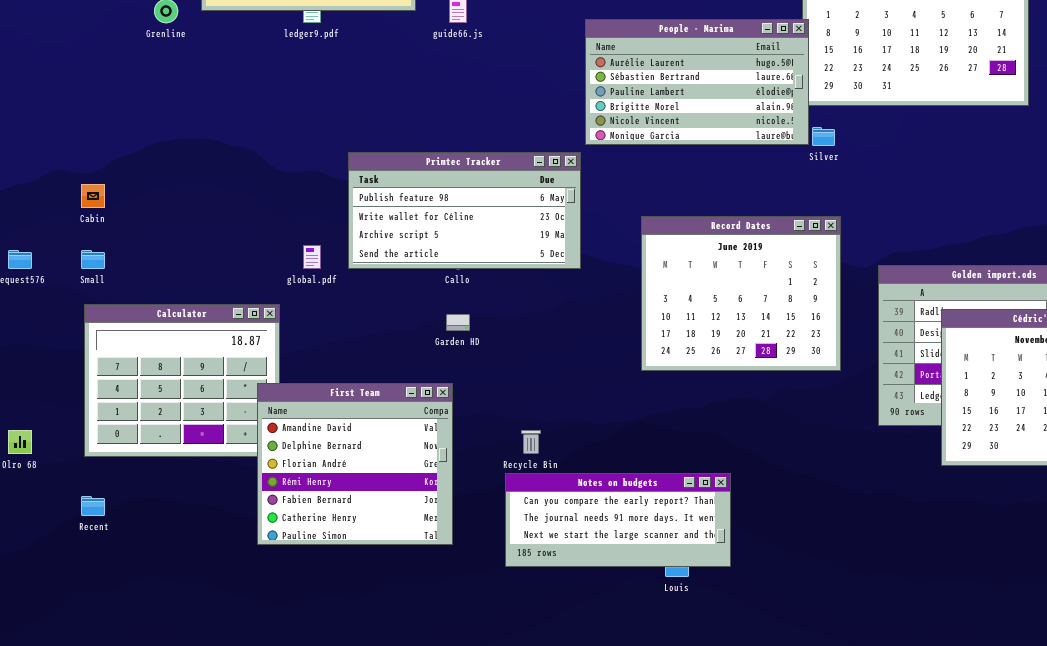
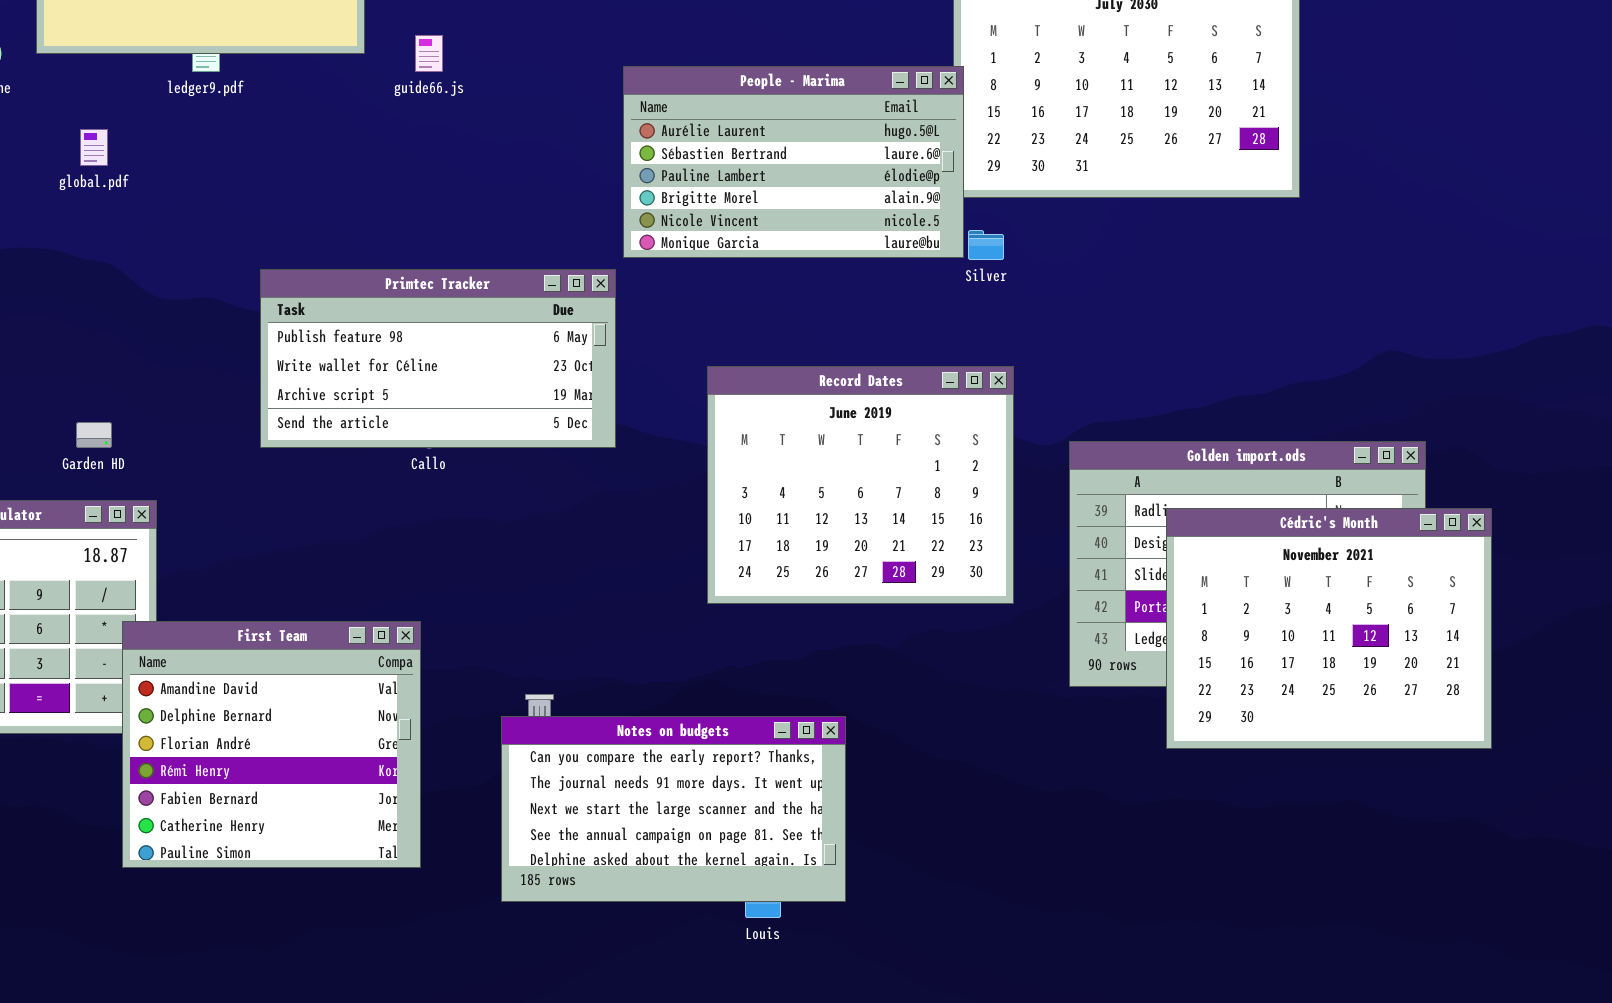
global.pdf: [303,245,321,269] -> [80,129,108,166], moved
Garden HD: [446,314,470,331] -> [76,422,112,448], moved
Notes on budgets: [505,473,731,567] -> [501,716,846,902], resized

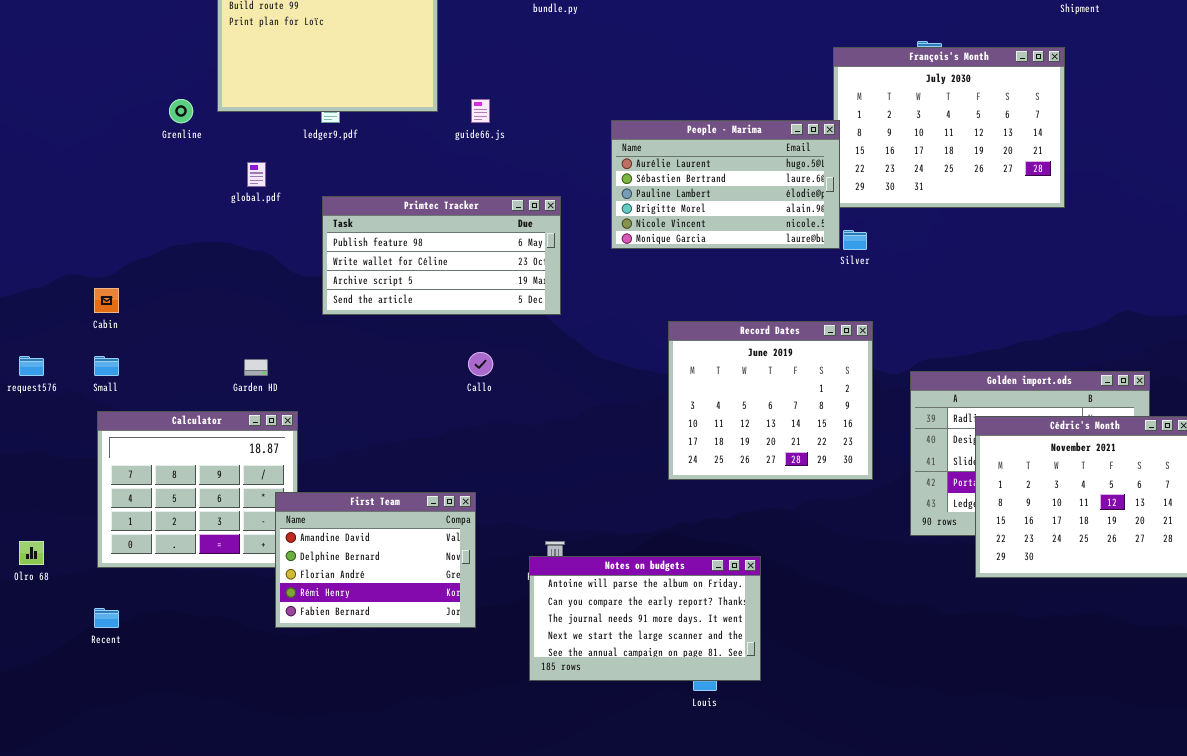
Primtec Tracker: [260,269,616,448] -> [322,196,561,315], moved
First Team: [122,621,421,868] -> [275,492,476,628], resized
Notes on budgets: [501,716,846,902] -> [529,556,761,681], scrolled up 1 row

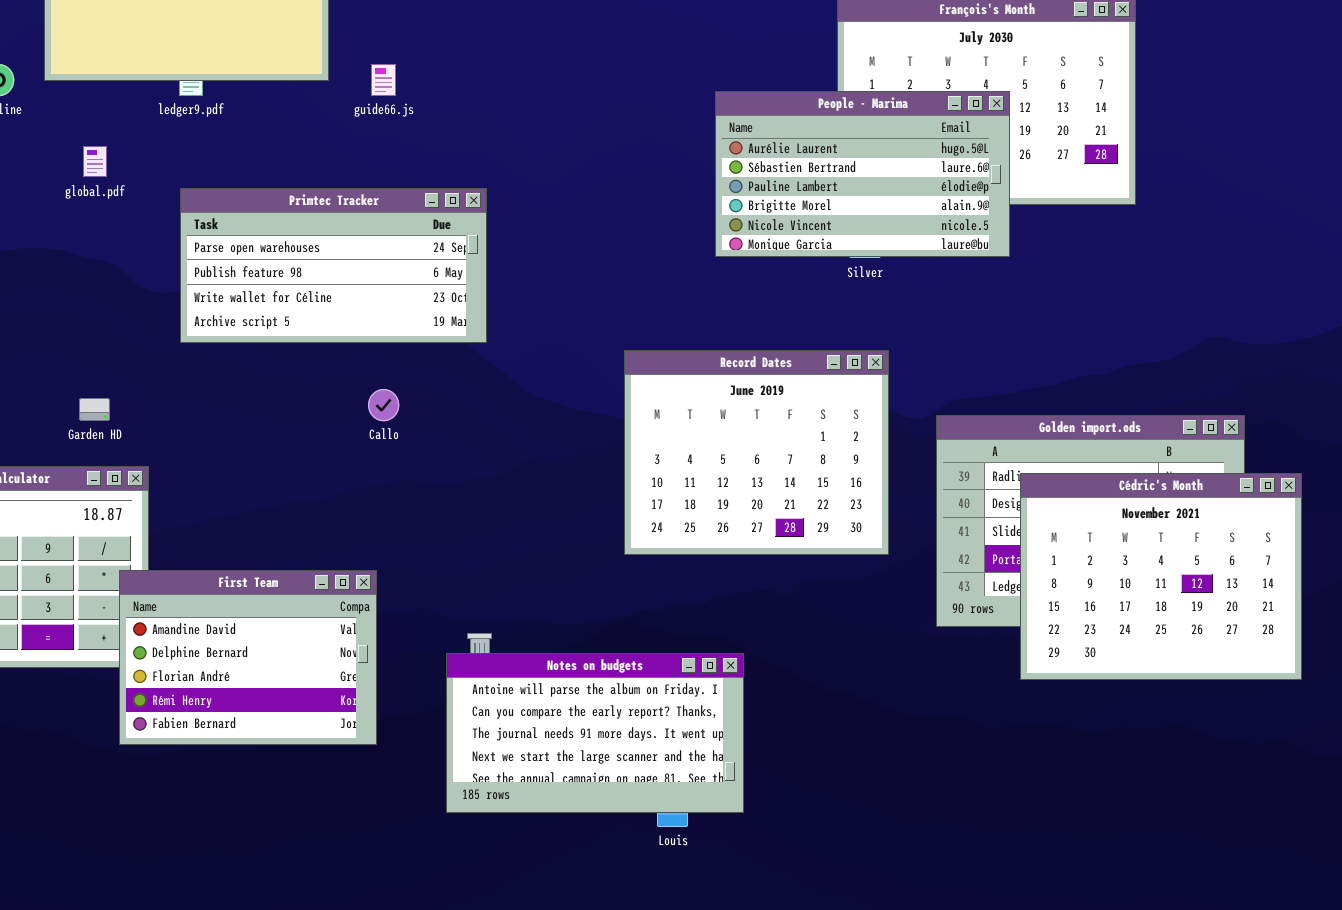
People - Marima: [611,120,840,249] -> [715,91,1010,257], moved
Primtec Tracker: [322,196,561,315] -> [180,188,487,343], scrolled up 1 row

